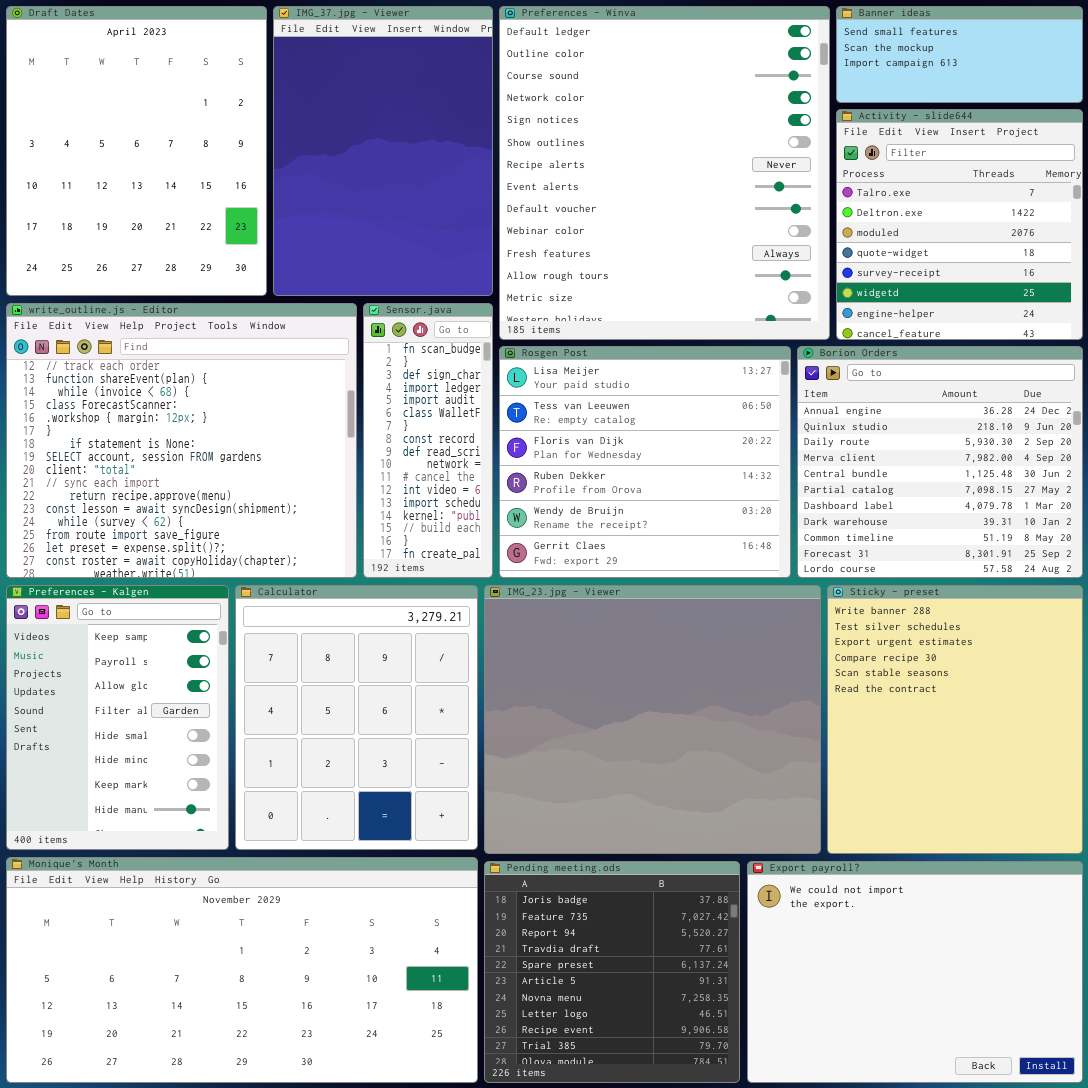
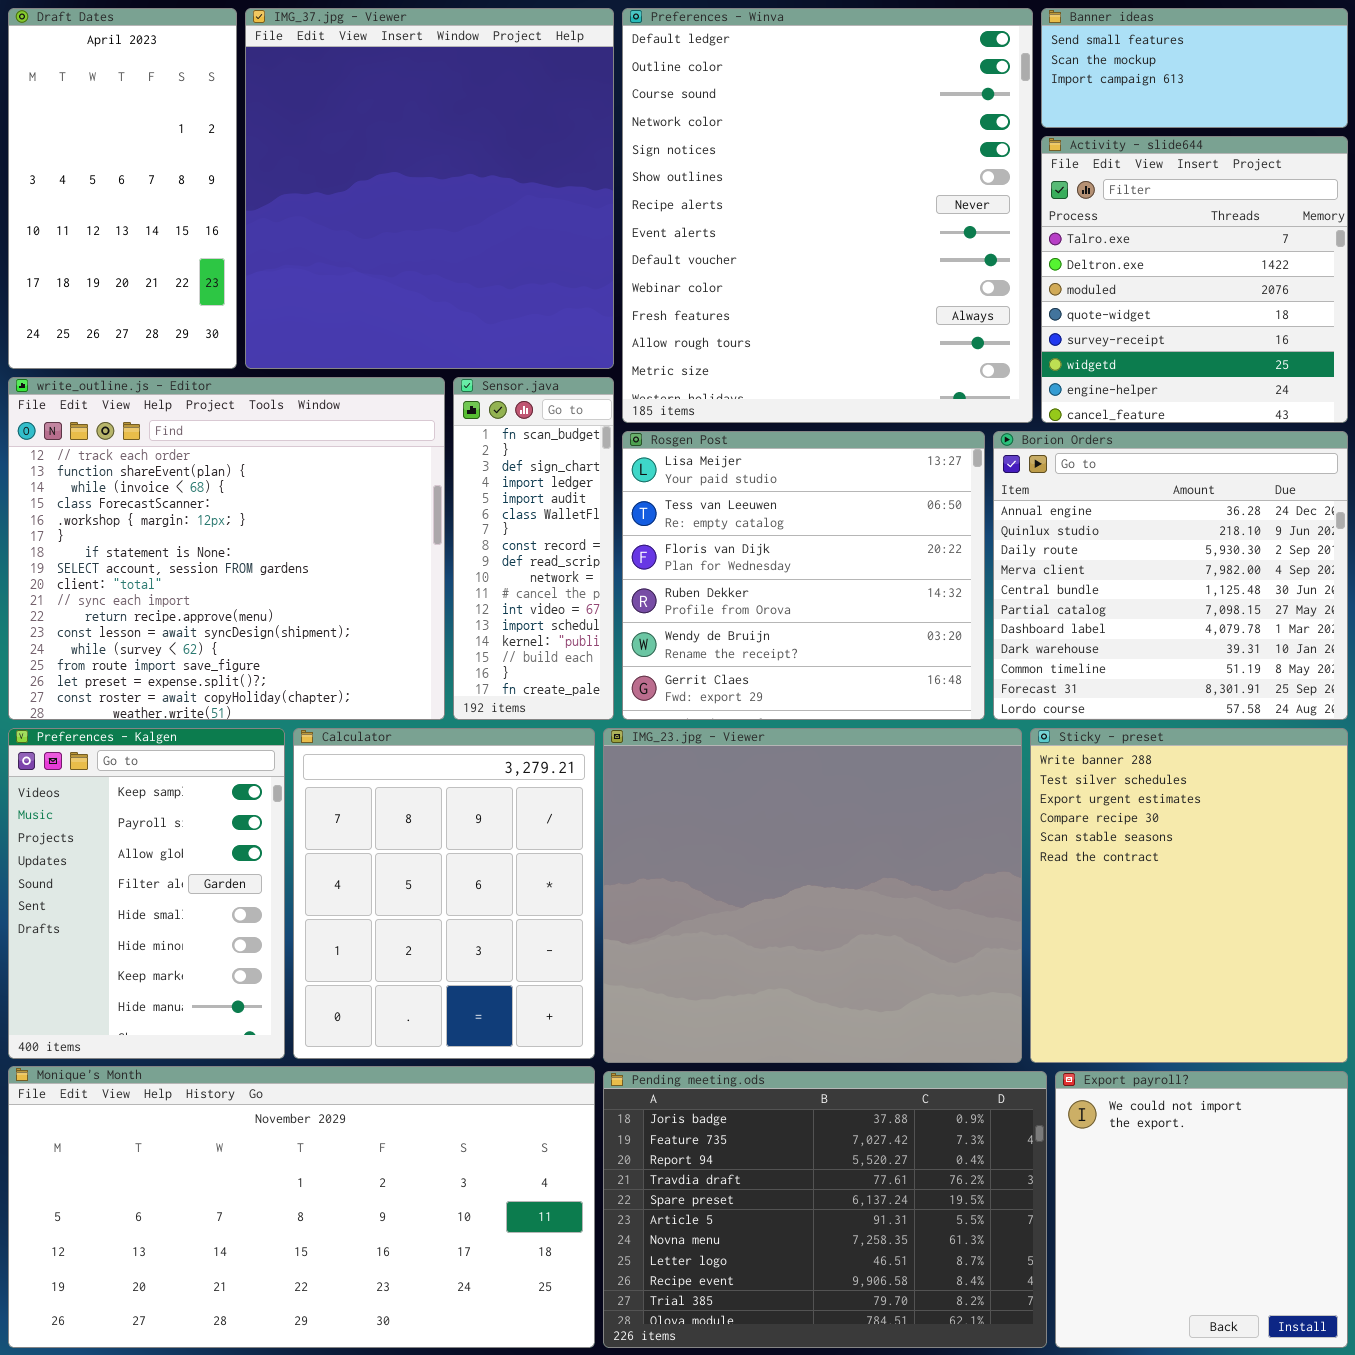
Draft Dates: [6,6,267,296] -> [8,8,237,369], resized
IMG_37.jpg - Viewer: [273,6,493,296] -> [245,8,614,369], resized
Pending meeting.ods: [484,861,740,1083] -> [603,1071,1047,1348], resized
Export payroll?: [747,861,1083,1083] -> [1055,1071,1348,1348], resized

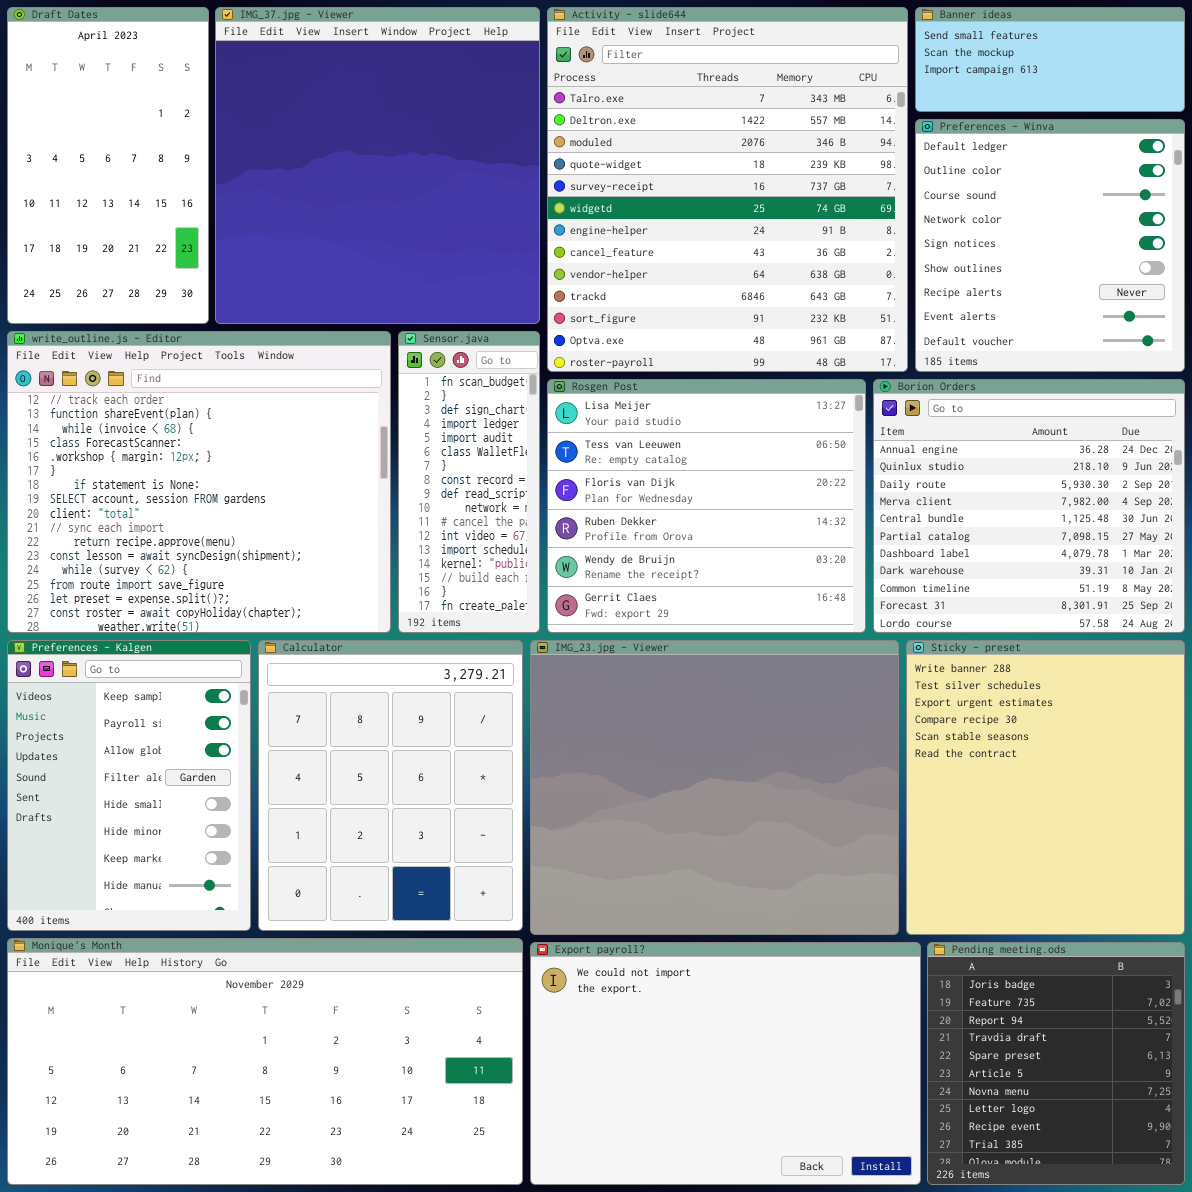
Preferences - Winva: [622,8,1033,423] -> [915,119,1185,372], moved, resized
Activity - slide644: [1041,136,1348,423] -> [547,7,908,372], moved, resized
Pending meeting.ods: [603,1071,1047,1348] -> [927,942,1185,1185], moved, resized
Export payroll?: [1055,1071,1348,1348] -> [530,942,921,1185], moved, resized

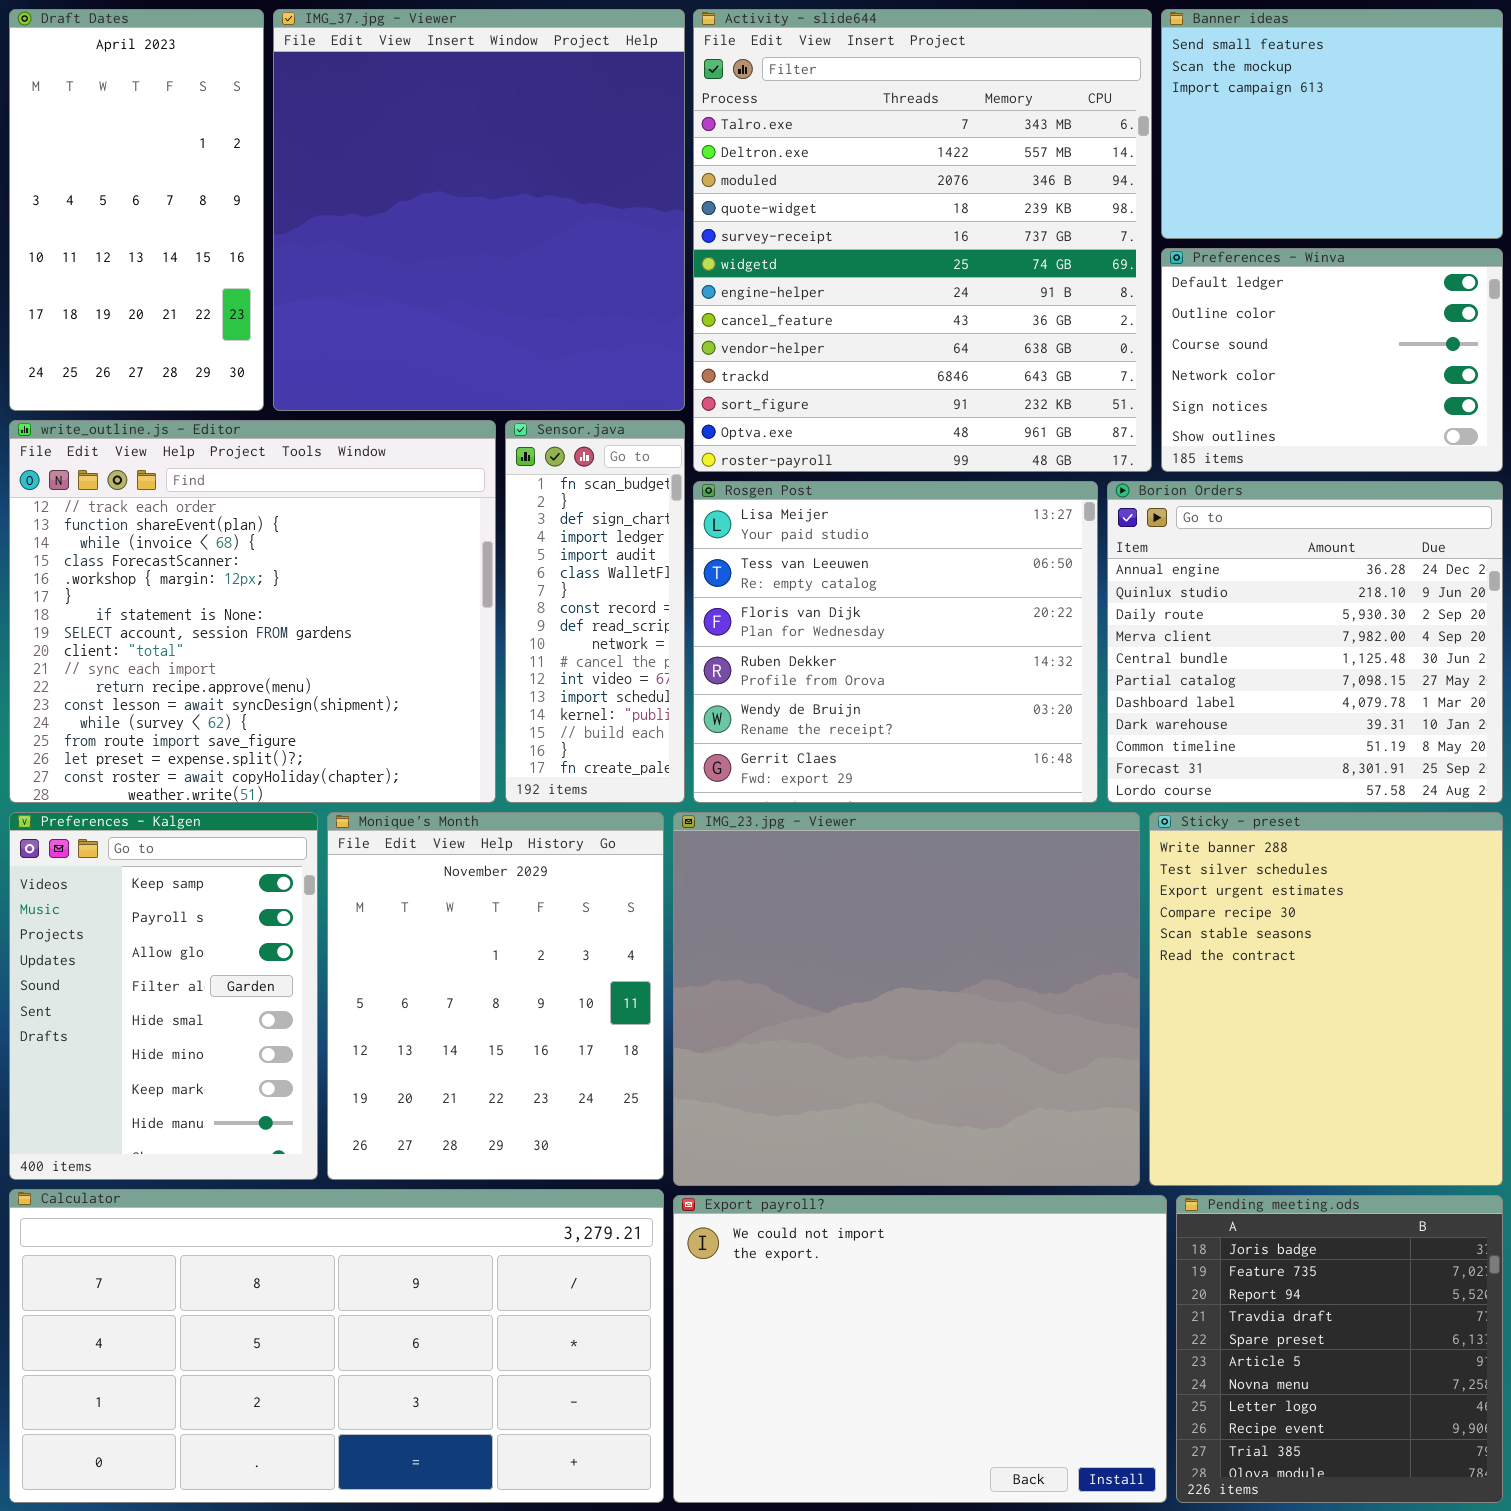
Banner ideas: [915,7,1185,112] -> [1161,9,1503,239], resized
Preferences - Winva: [915,119,1185,372] -> [1161,248,1503,472], resized
Calculator: [258,640,523,931] -> [9,1189,664,1503], moved, resized
Monique's Month: [7,938,523,1185] -> [327,812,664,1180], moved, resized

